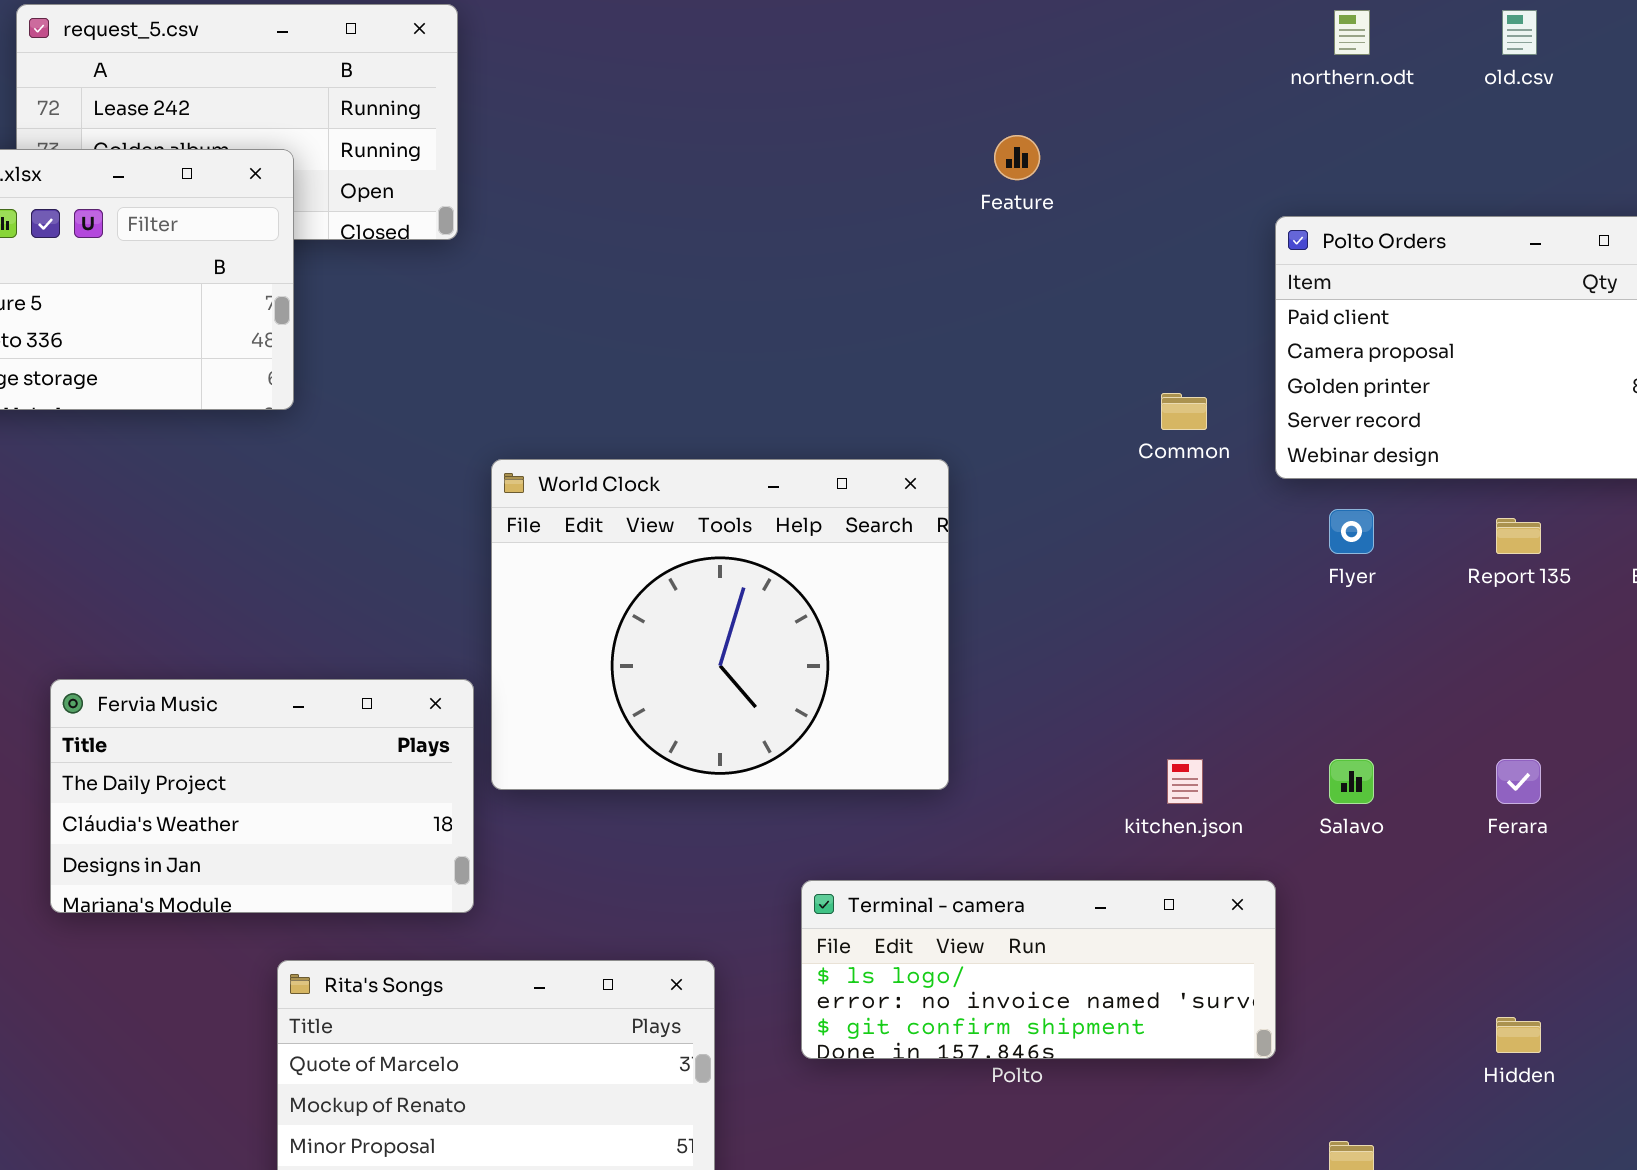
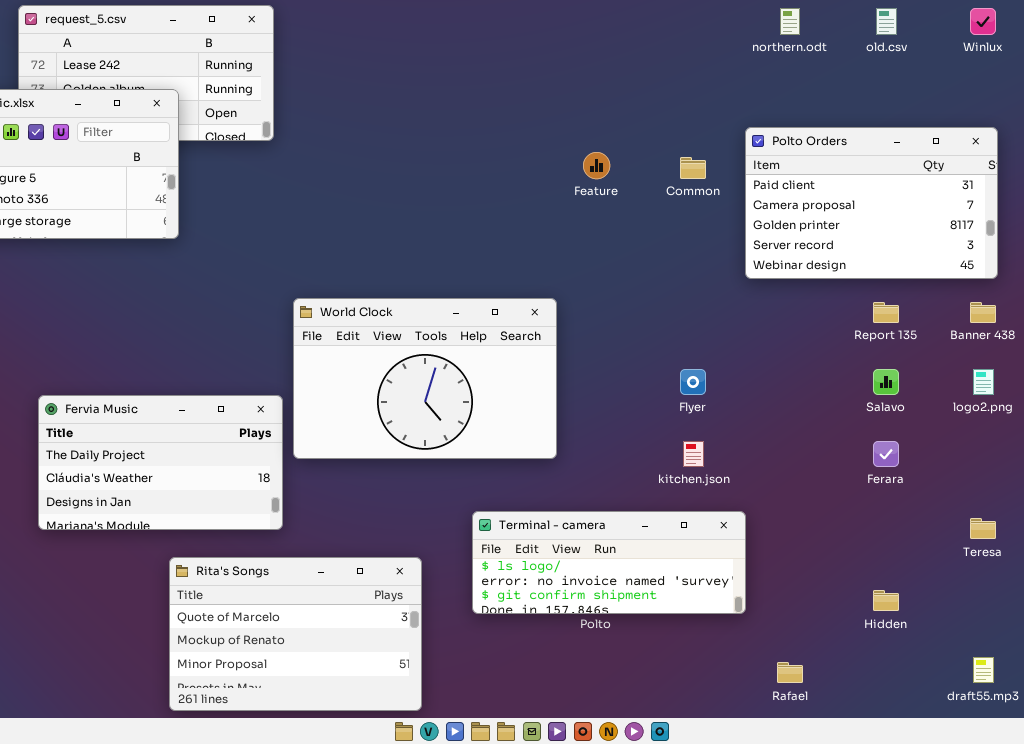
Feature: [994,135,1040,180] -> [583,152,610,179], moved
Common: [1161,393,1207,430] -> [680,157,706,179], moved
World Clock: [491,459,949,790] -> [293,298,557,459], resized
Flyer: [1329,509,1374,554] -> [680,369,706,395], moved
Salavo: [1329,759,1374,804] -> [873,369,899,395], moved

